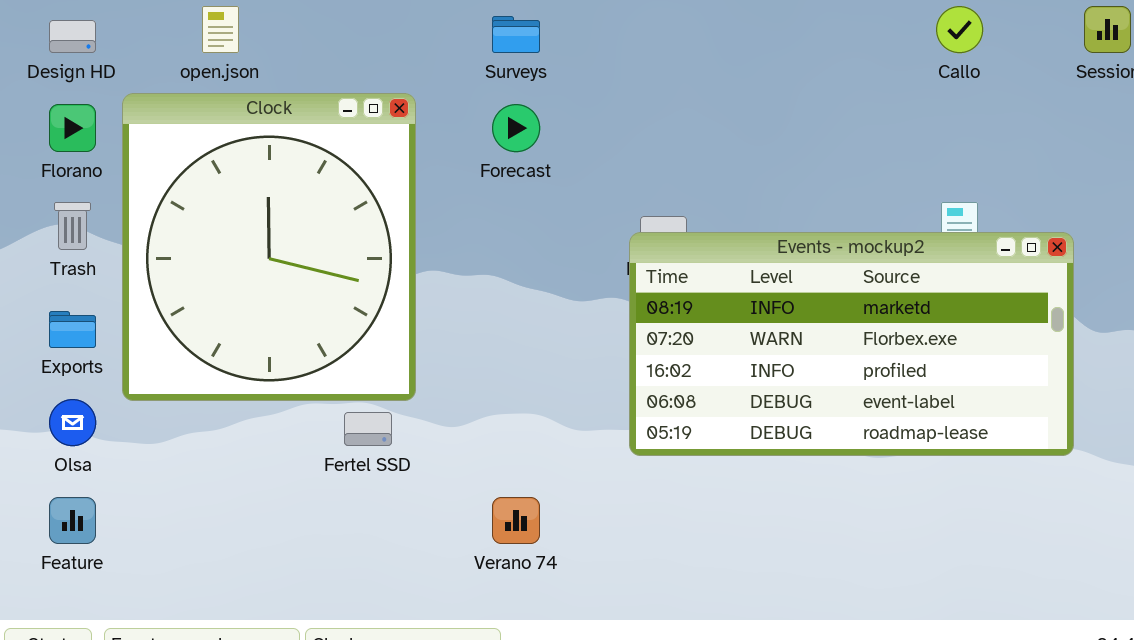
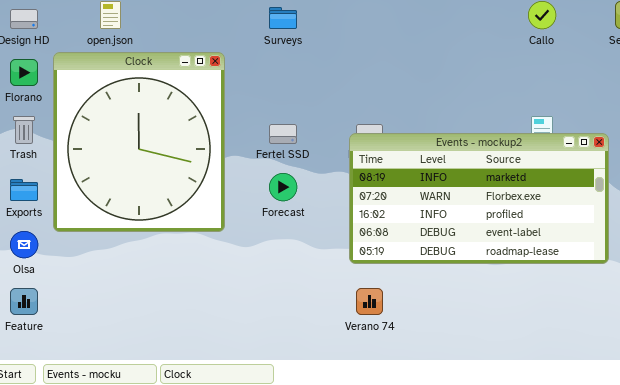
Forecast: [492,104,540,152] -> [269,173,297,201], moved
Fertel SSD: [344,412,392,446] -> [269,124,297,144], moved
Verano 74: [492,497,540,544] -> [356,288,383,315], moved

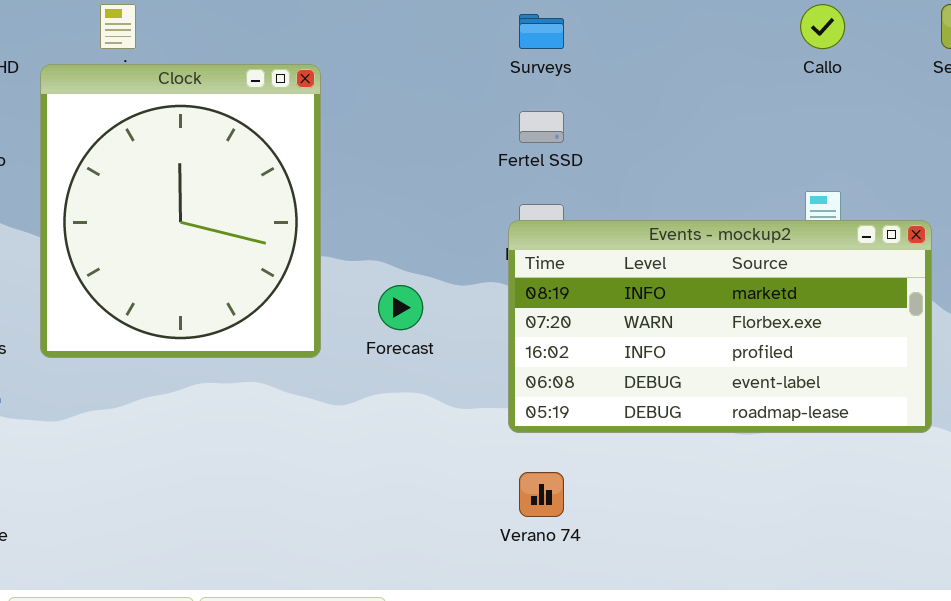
Surveys: [269,7,297,29] -> [519,14,564,49], moved
Clock: [53,52,225,232] -> [40,64,321,358], moved
Fertel SSD: [269,124,297,144] -> [519,111,564,143], moved

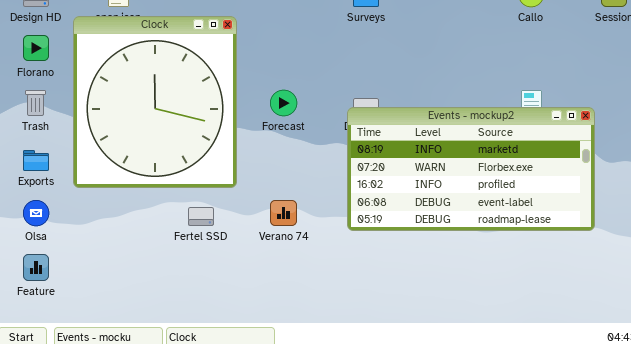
Fertel SSD: [519,111,564,143] -> [188,207,214,226], moved
Forecast: [378,285,423,330] -> [270,90,297,116], moved
Verano 74: [519,472,564,517] -> [270,200,297,226], moved

